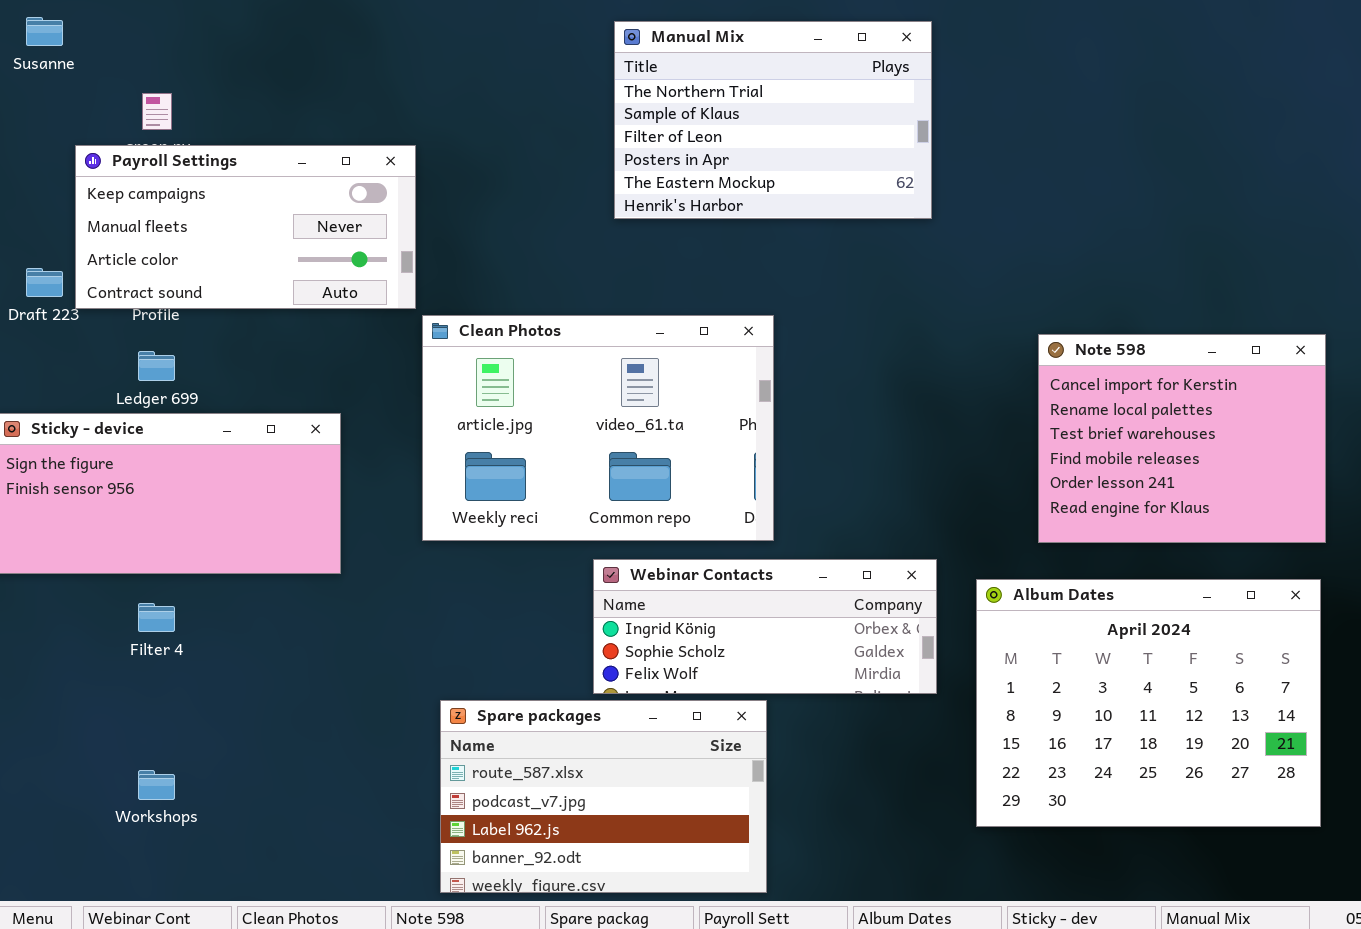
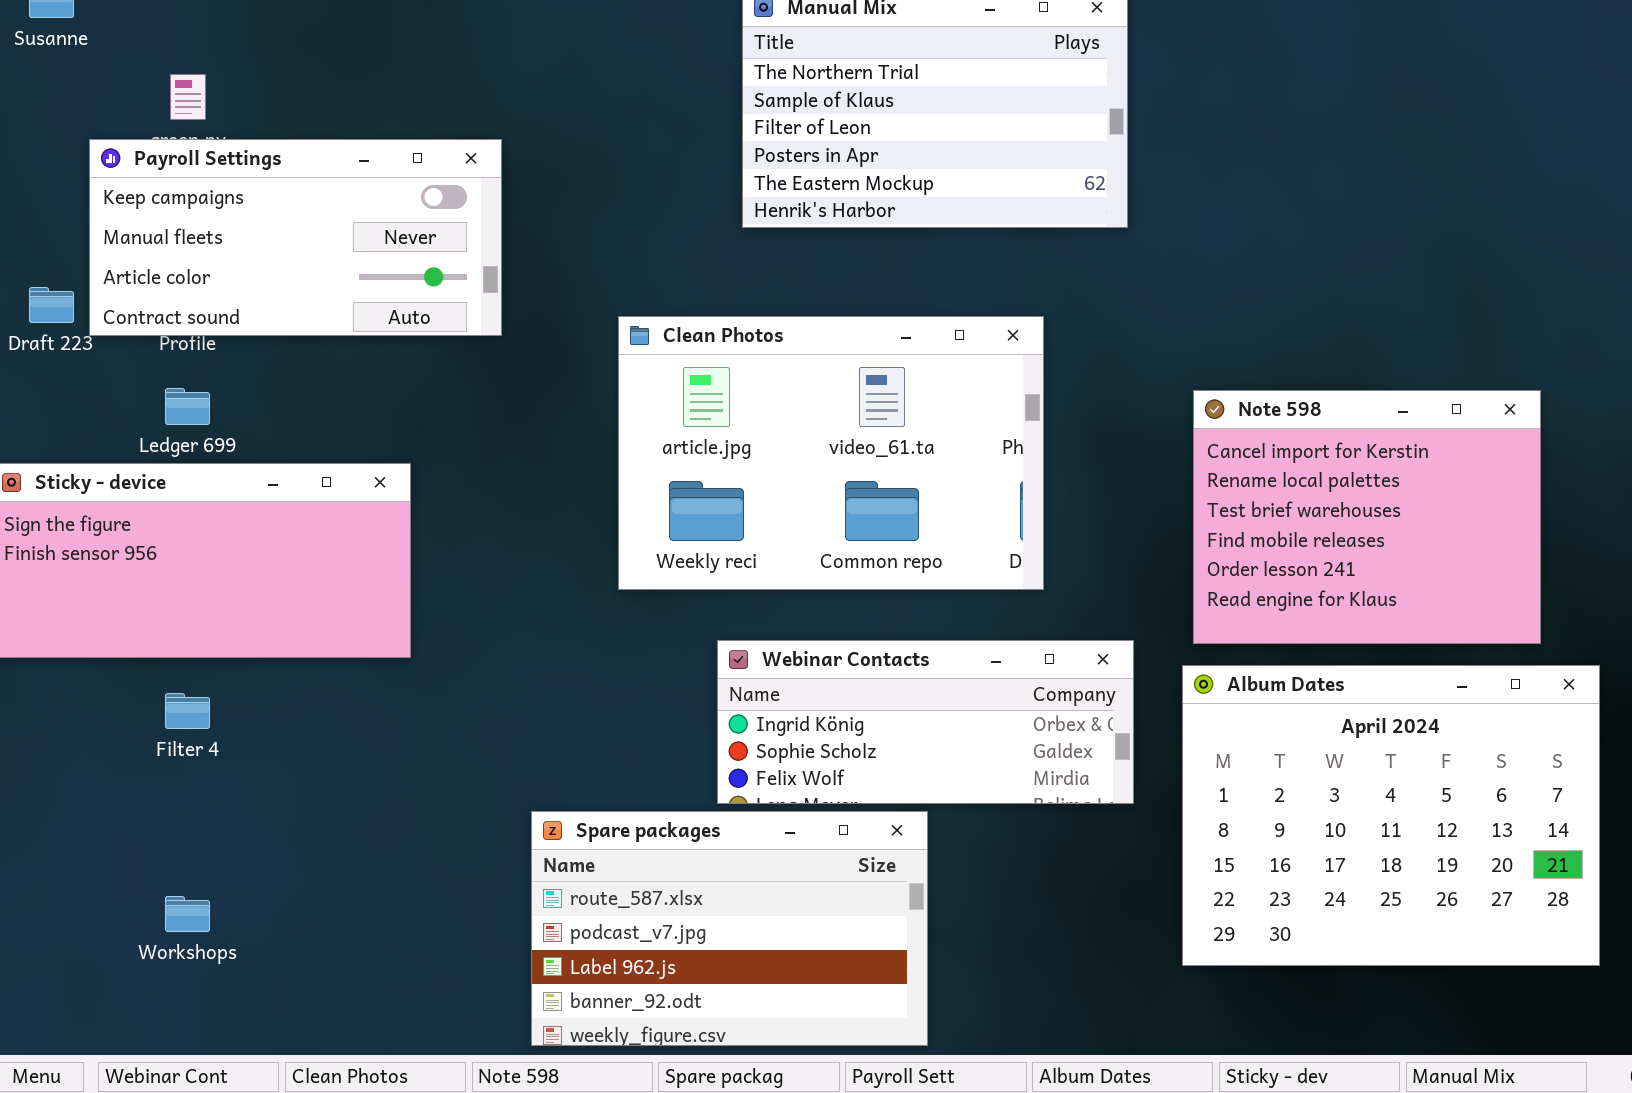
Clean Photos: [422,315,774,541] -> [618,316,1044,590], moved
Note 598: [1038,334,1326,543] -> [1193,390,1541,644], moved

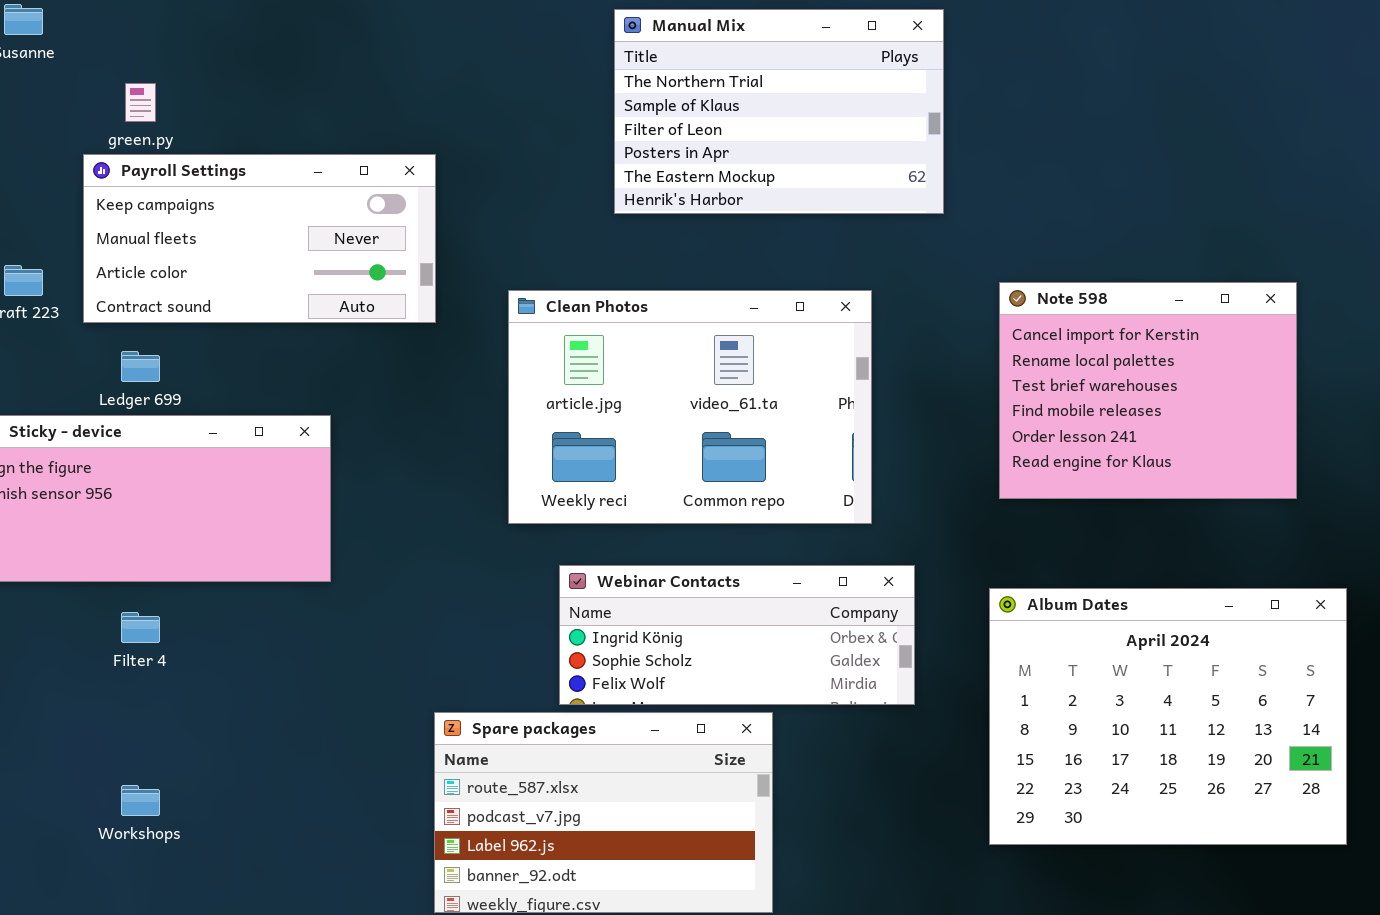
Payroll Settings: [89,139,502,336] -> [83,154,436,323], moved
Note 598: [1193,390,1541,644] -> [999,282,1297,499], moved
Webinar Contacts: [717,640,1134,804] -> [559,565,915,705], moved

